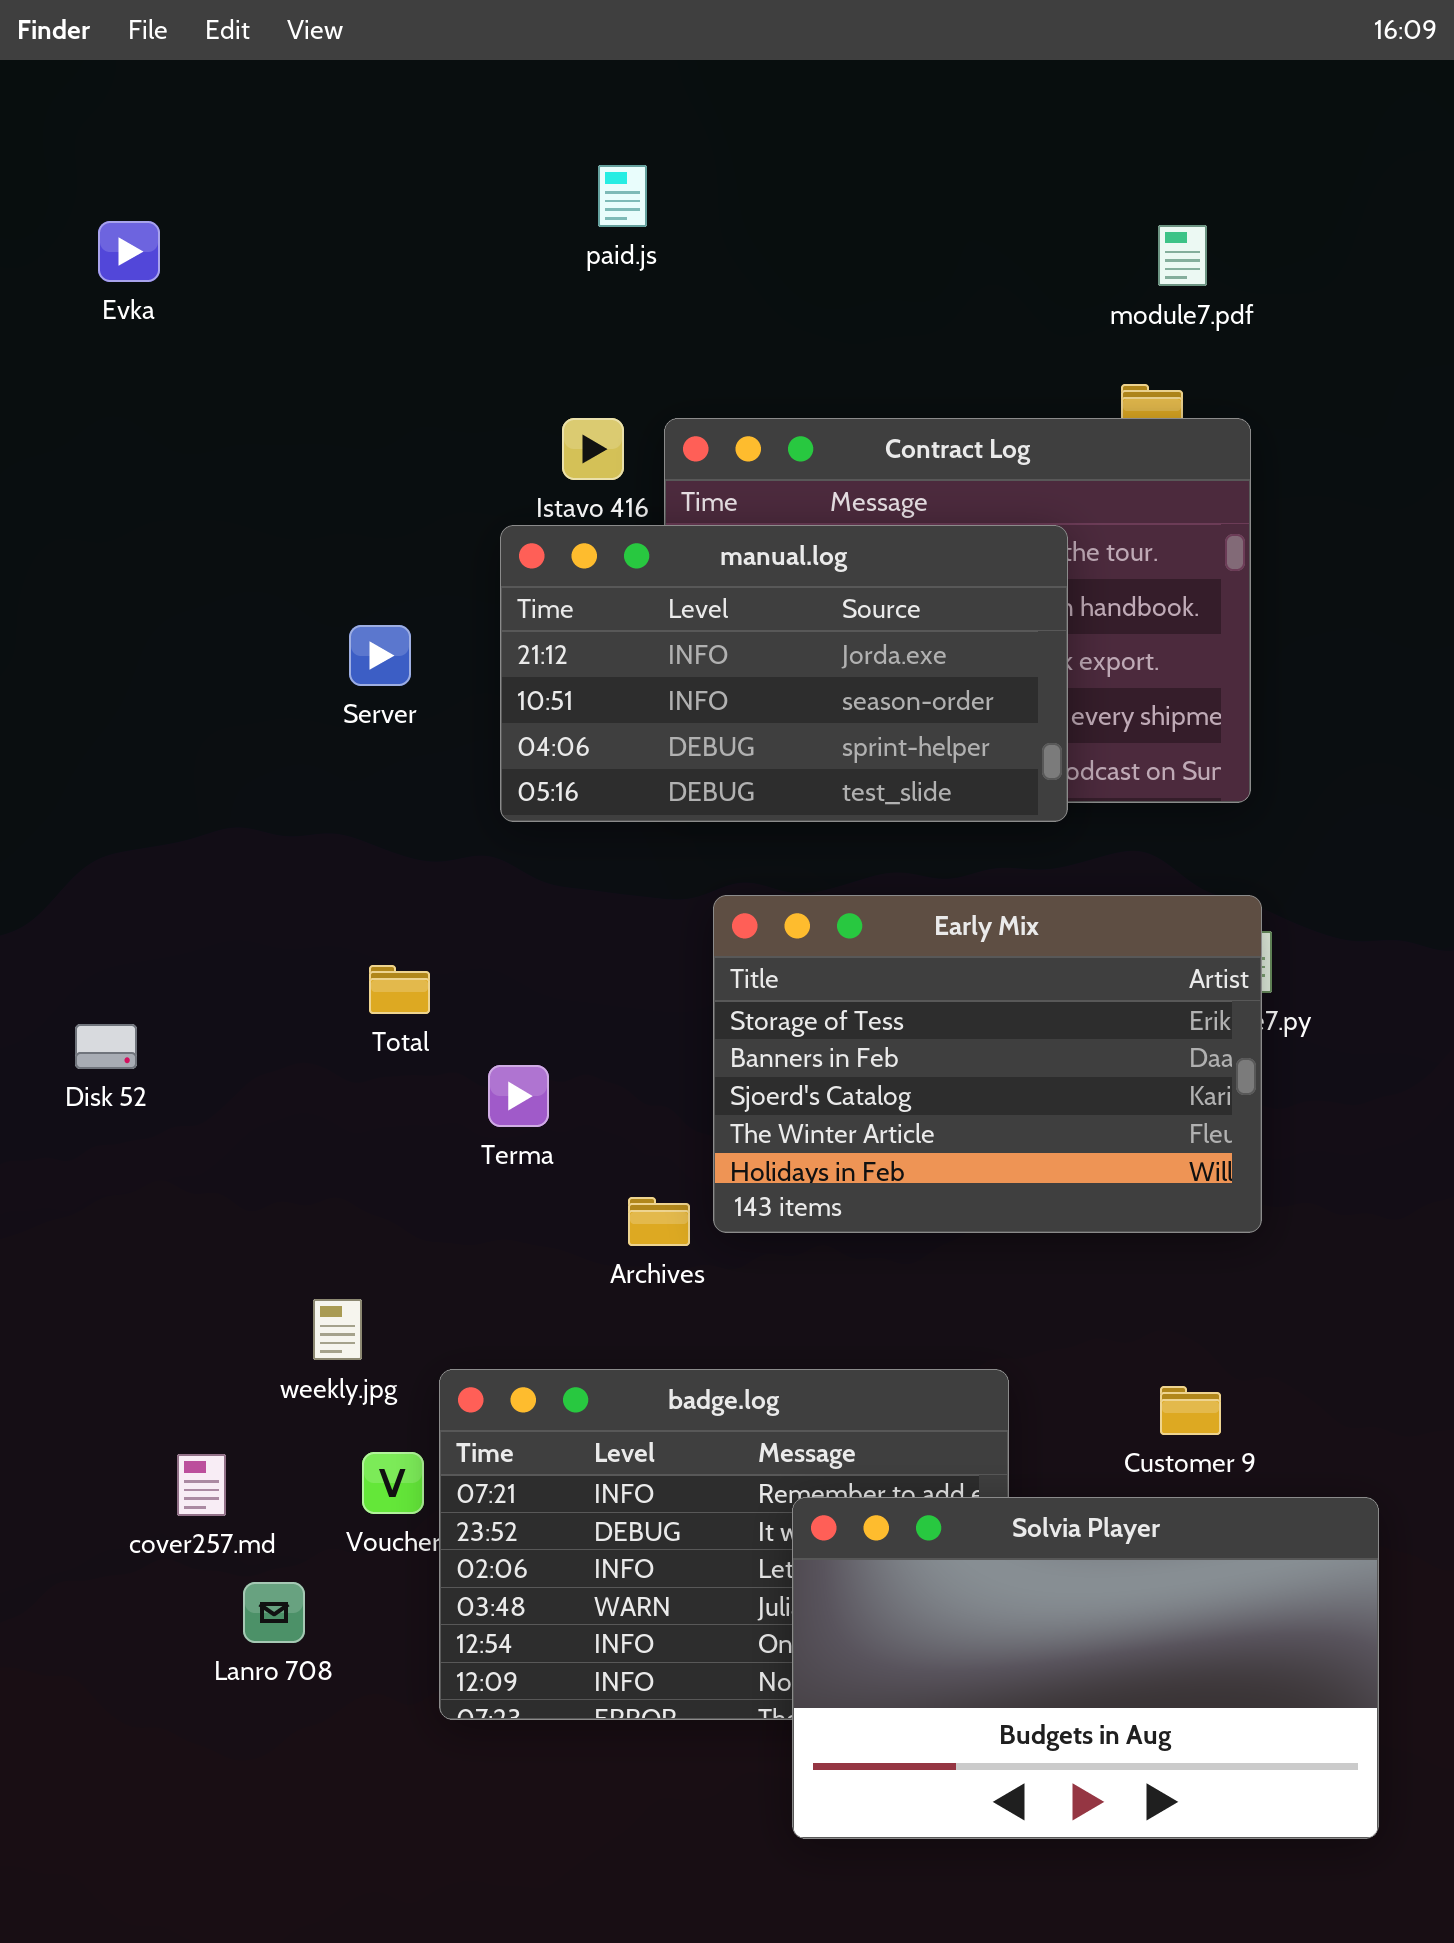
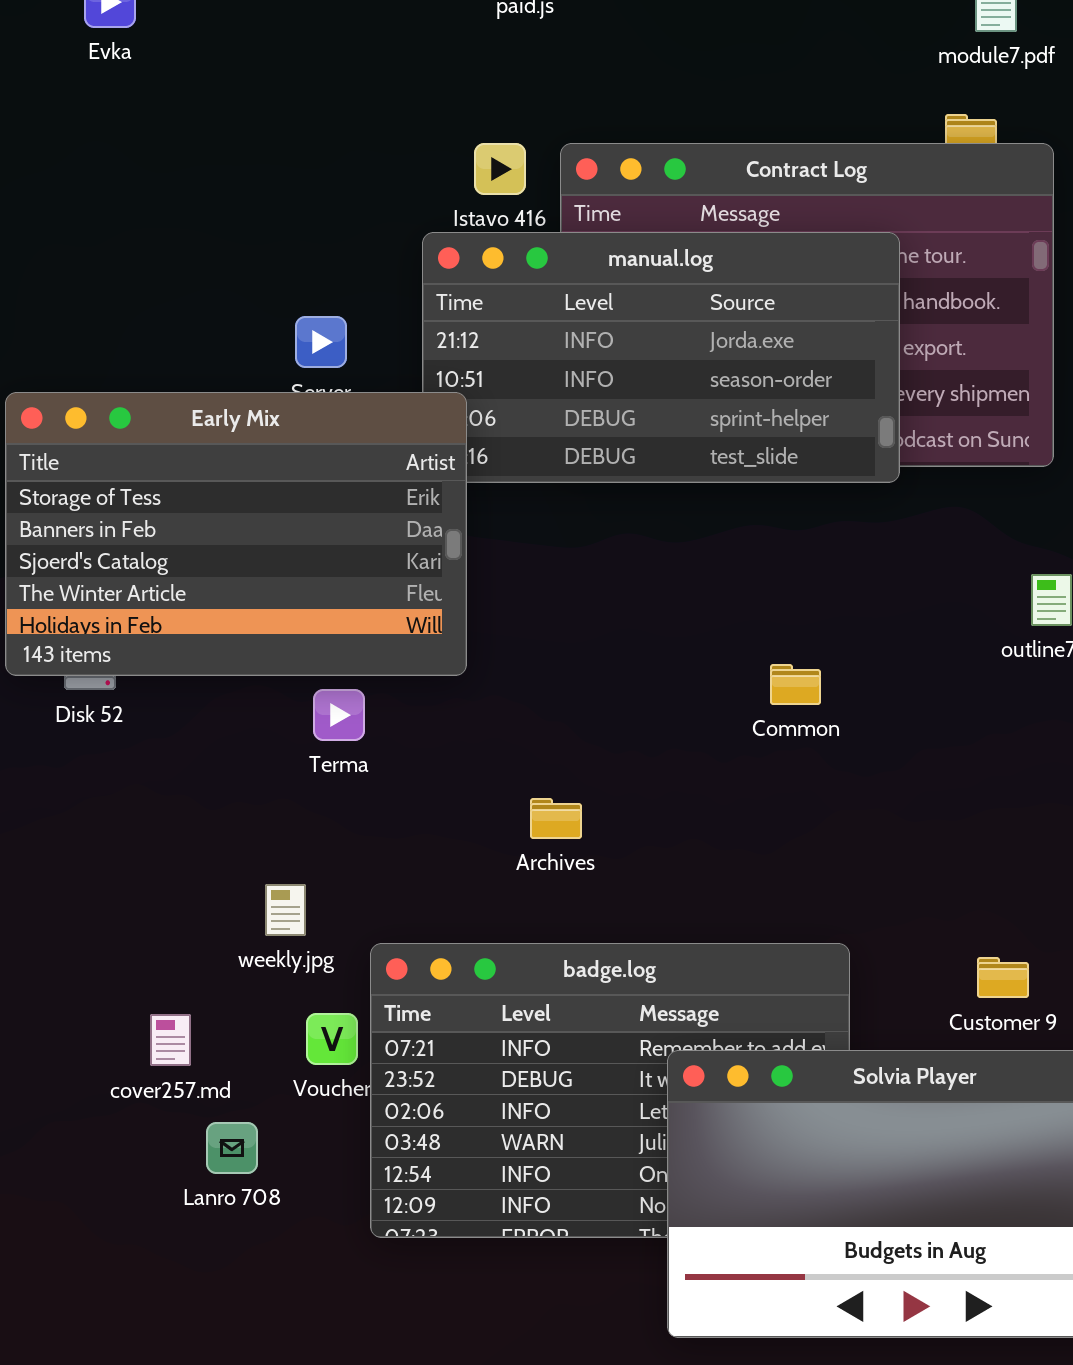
Early Mix: [713,895,1262,1233] -> [5,392,467,676], moved
Terma: [488,1065,549,1127] -> [313,689,365,741], moved

